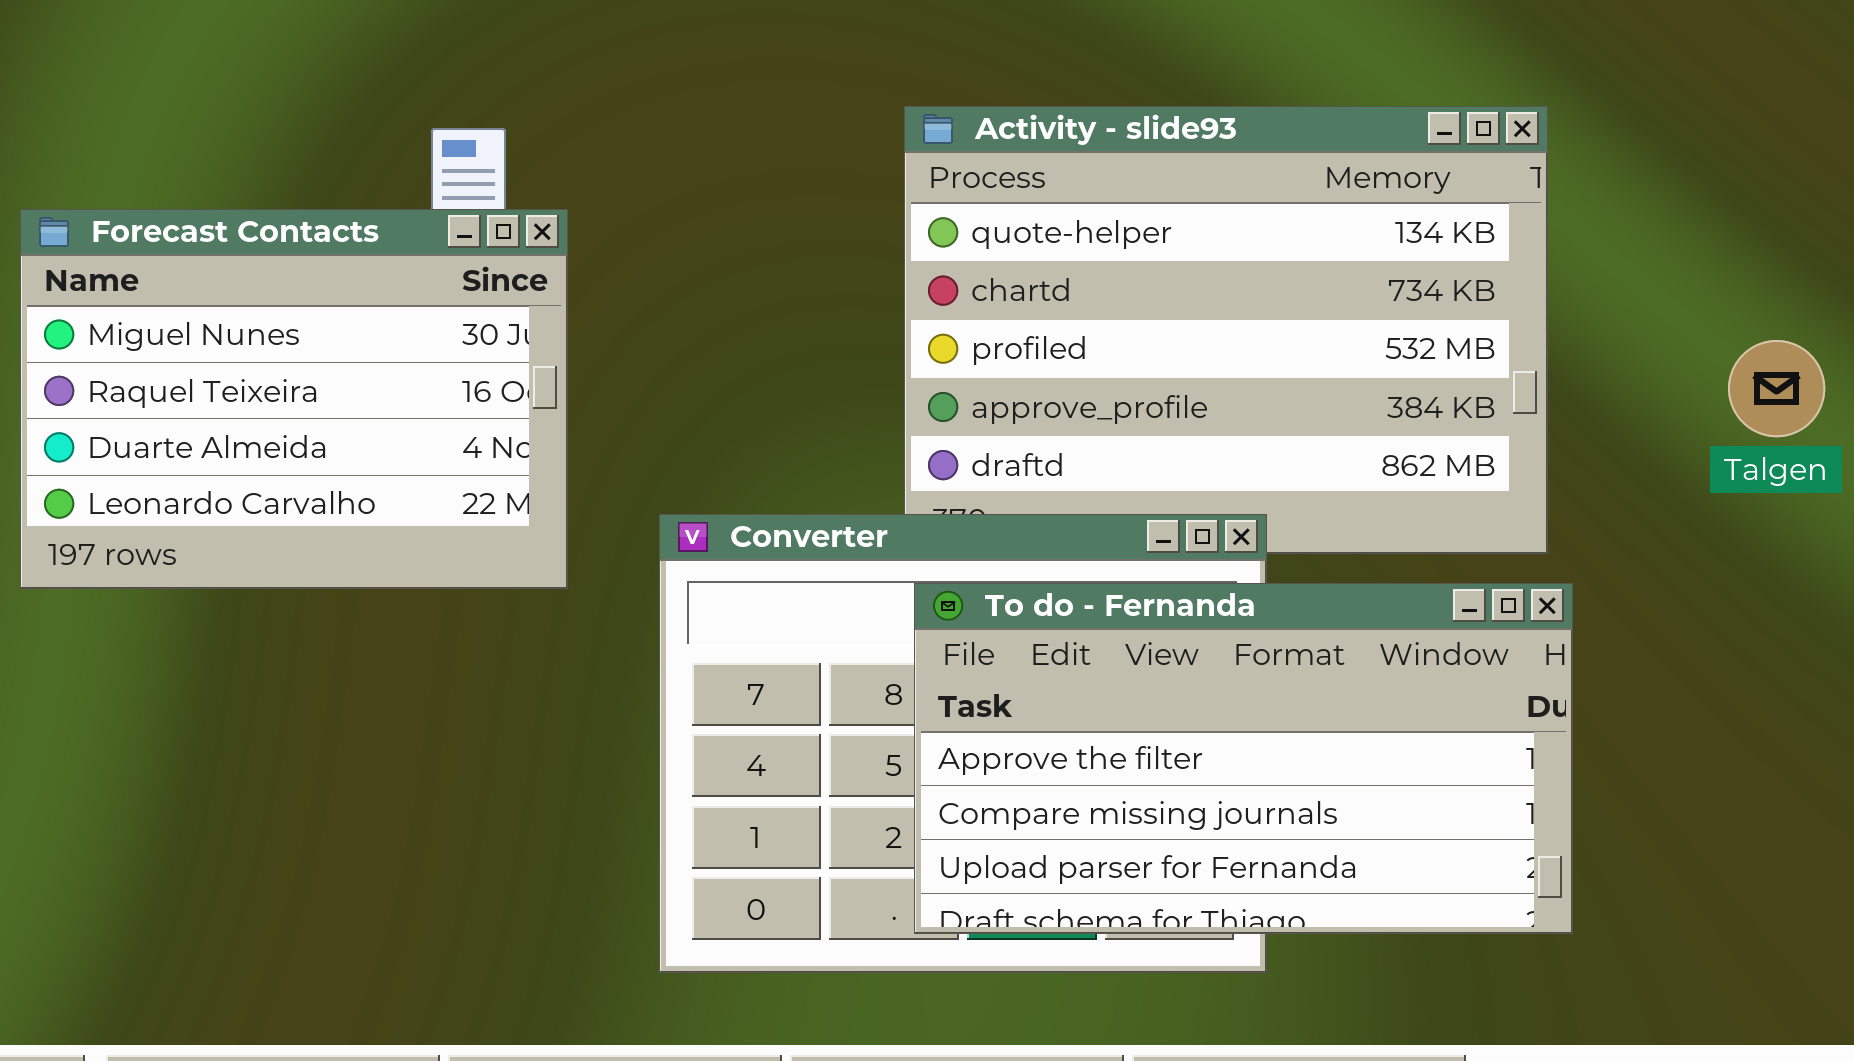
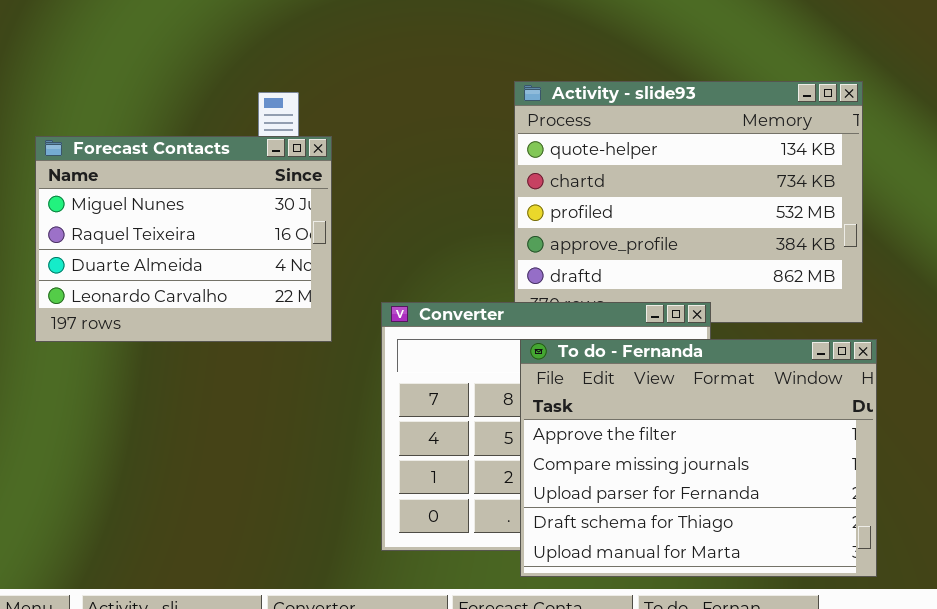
To do - Fernanda: [914,583,1573,934] -> [520,339,877,577], resized

